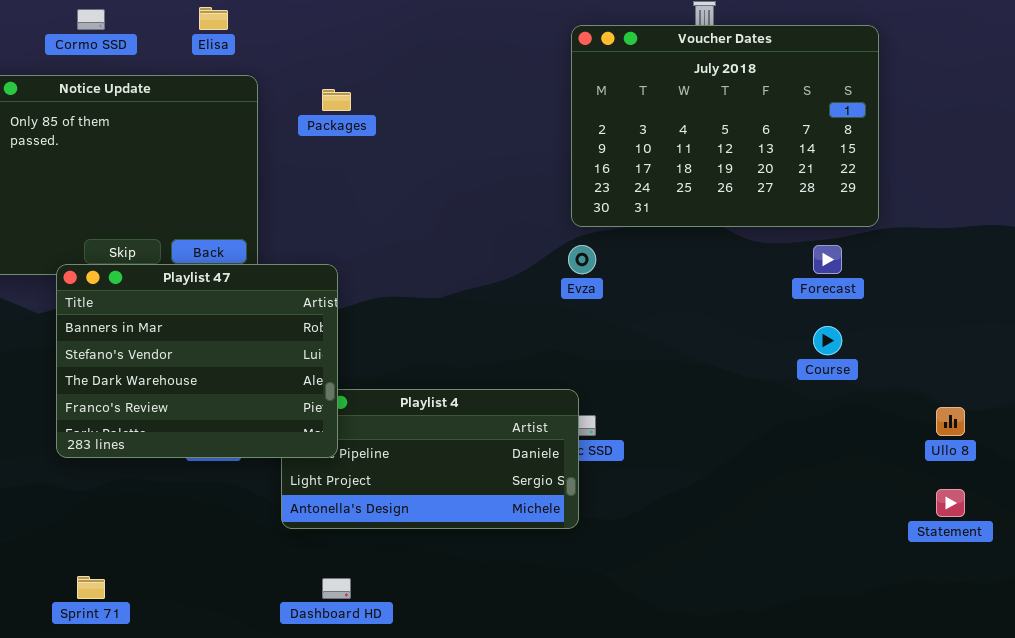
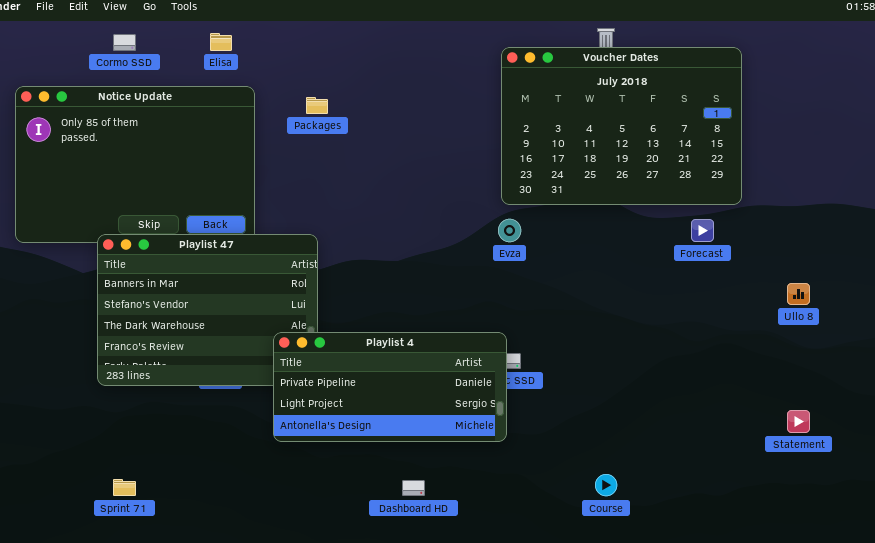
Course: [813,326,842,355] -> [595,474,617,496], moved
Playlist 4: [281,389,579,529] -> [273,332,507,442], raised
Ullo 8: [936,407,965,436] -> [787,283,810,305], moved
Dashboard HD: [322,578,351,599] -> [402,480,425,496], moved

